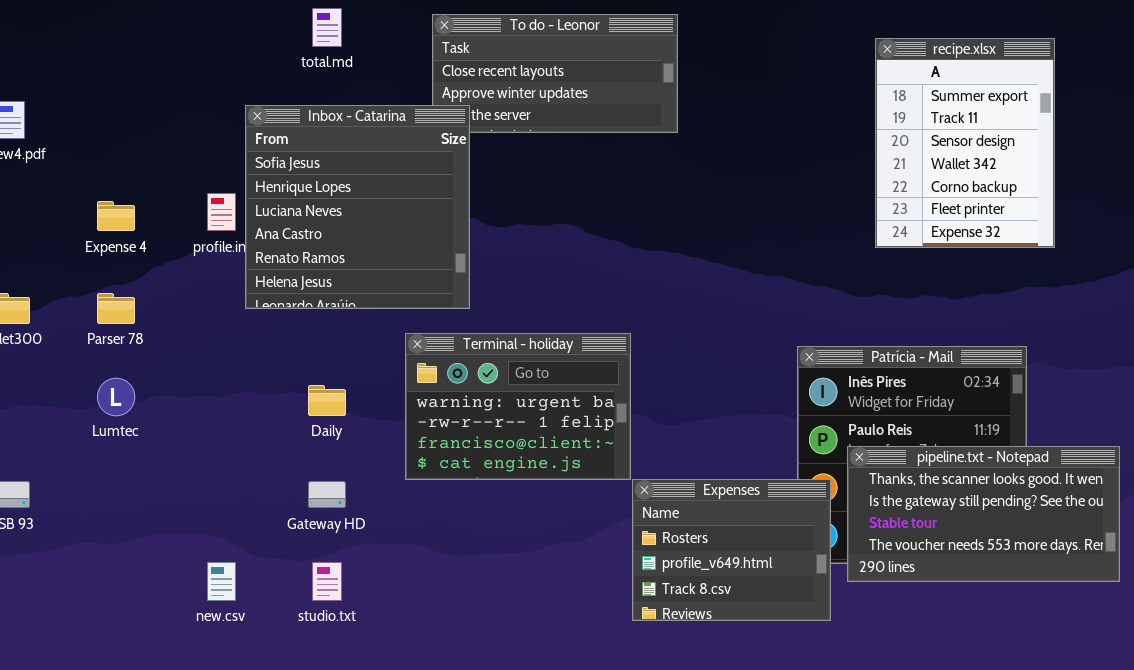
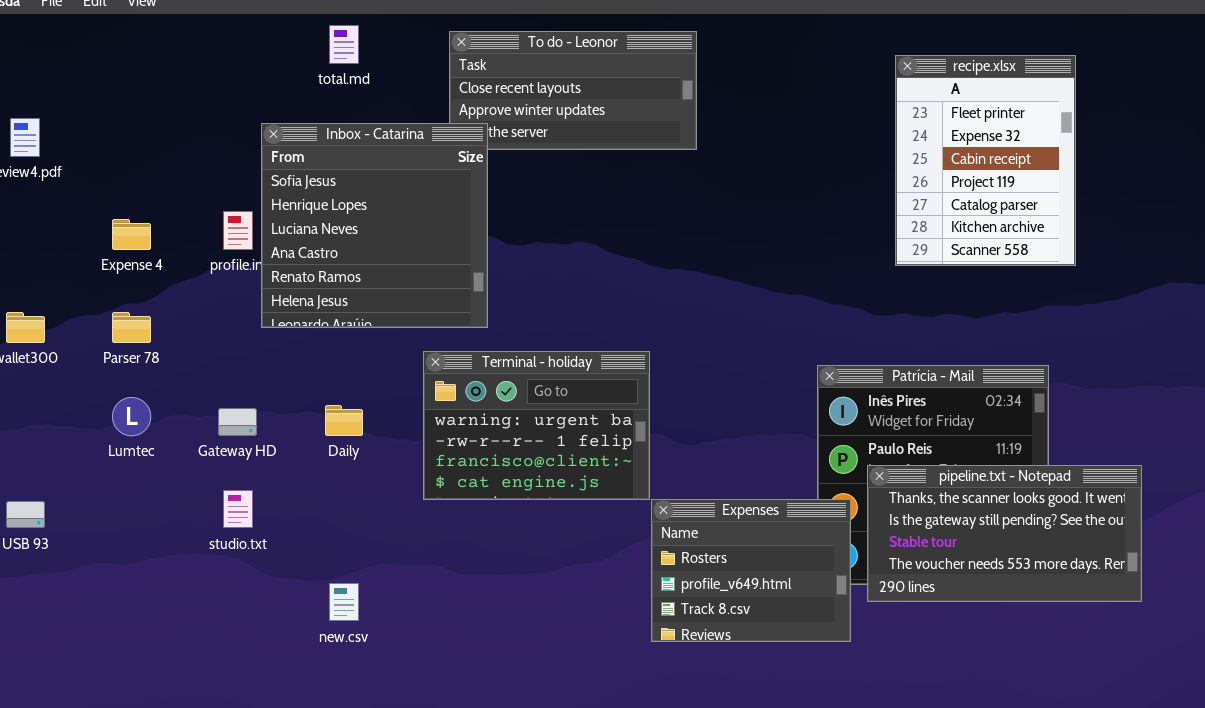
recipe.xlsx: [875,38,1055,248] -> [895,55,1076,266], scrolled down 5 rows
Gateway HD: [308,481,346,508] -> [218,408,257,436], moved
new.csv: [207,562,236,601] -> [329,583,359,621], moved
studio.txt: [312,562,342,601] -> [223,490,253,528], moved

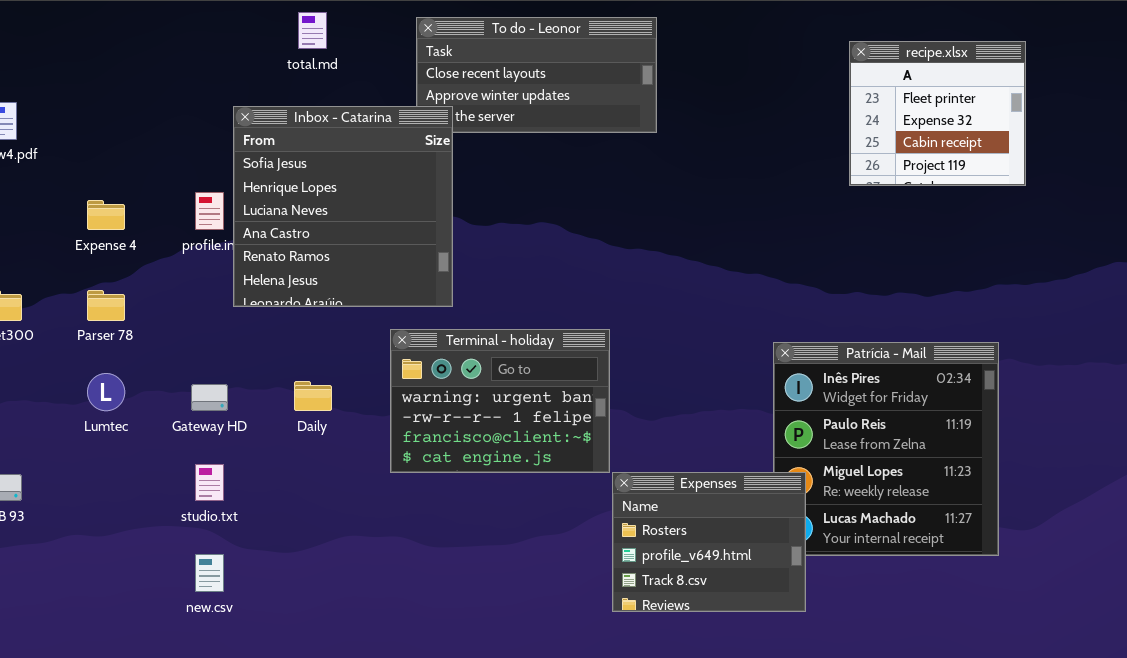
recipe.xlsx: [895,55,1076,266] -> [849,41,1026,186], resized
pipeline.txt - Notepad: [867,465,1142,602] -> none, closed
new.csv: [329,583,359,621] -> [195,554,224,592], moved

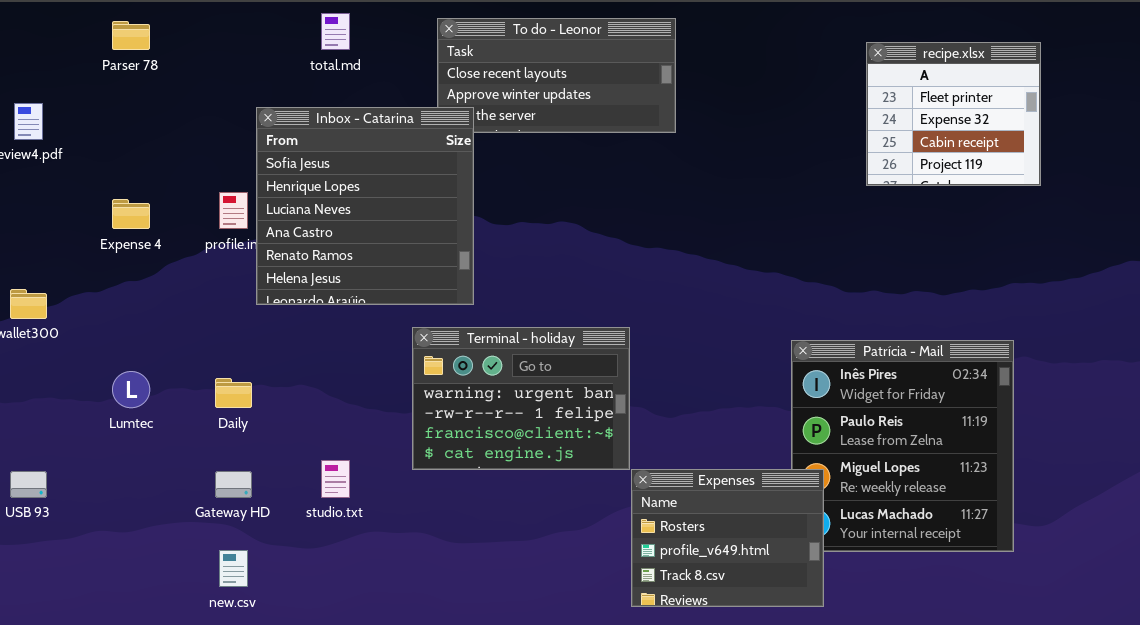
Parser 78: [87,290,125,321] -> [112,21,150,50], moved
Daily: [294,381,332,411] -> [215,378,252,408], moved
Gateway HD: [191,384,228,411] -> [215,471,252,498], moved
studio.txt: [195,464,224,501] -> [321,460,350,498], moved

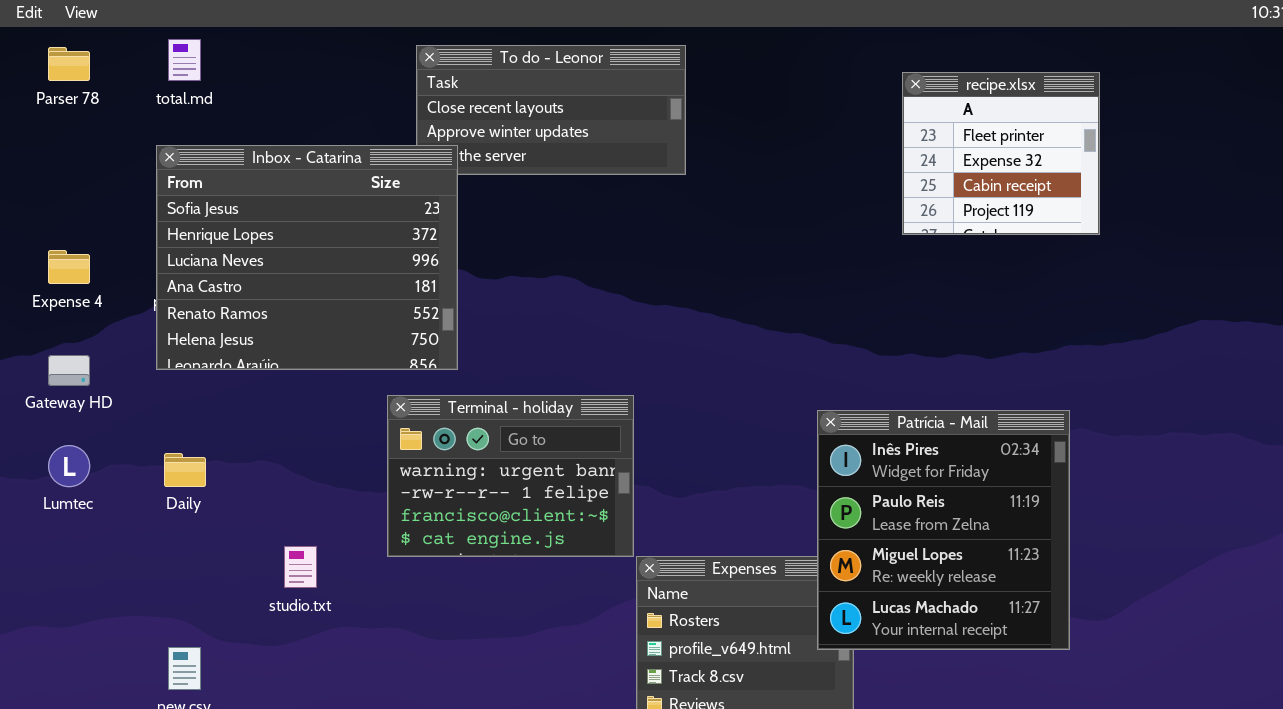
total.md: [321,13,350,50] -> [168,39,201,81], moved
Inbox - Catarina: [256,107,474,305] -> [156,145,458,370], resized
Patrícia - Mail: [791,340,1014,552] -> [817,410,1070,650], raised
Gateway HD: [215,471,252,498] -> [48,355,90,386], moved

